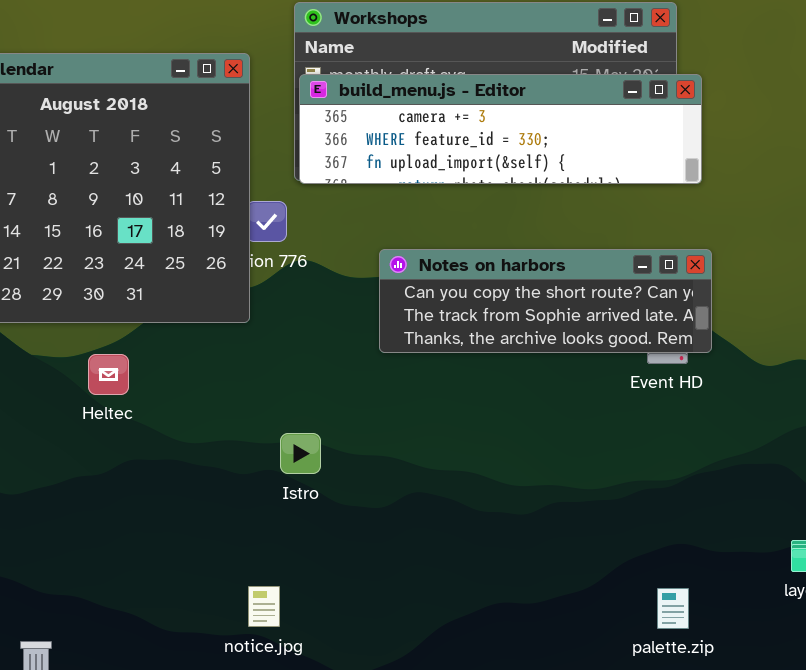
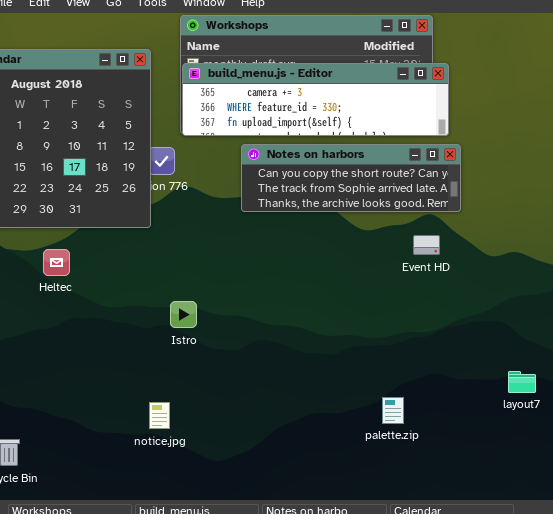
Notes on harbors: [379,249,712,353] -> [241,144,461,212], moved
palette.zip: [657,588,689,629] -> [382,397,404,424], moved

